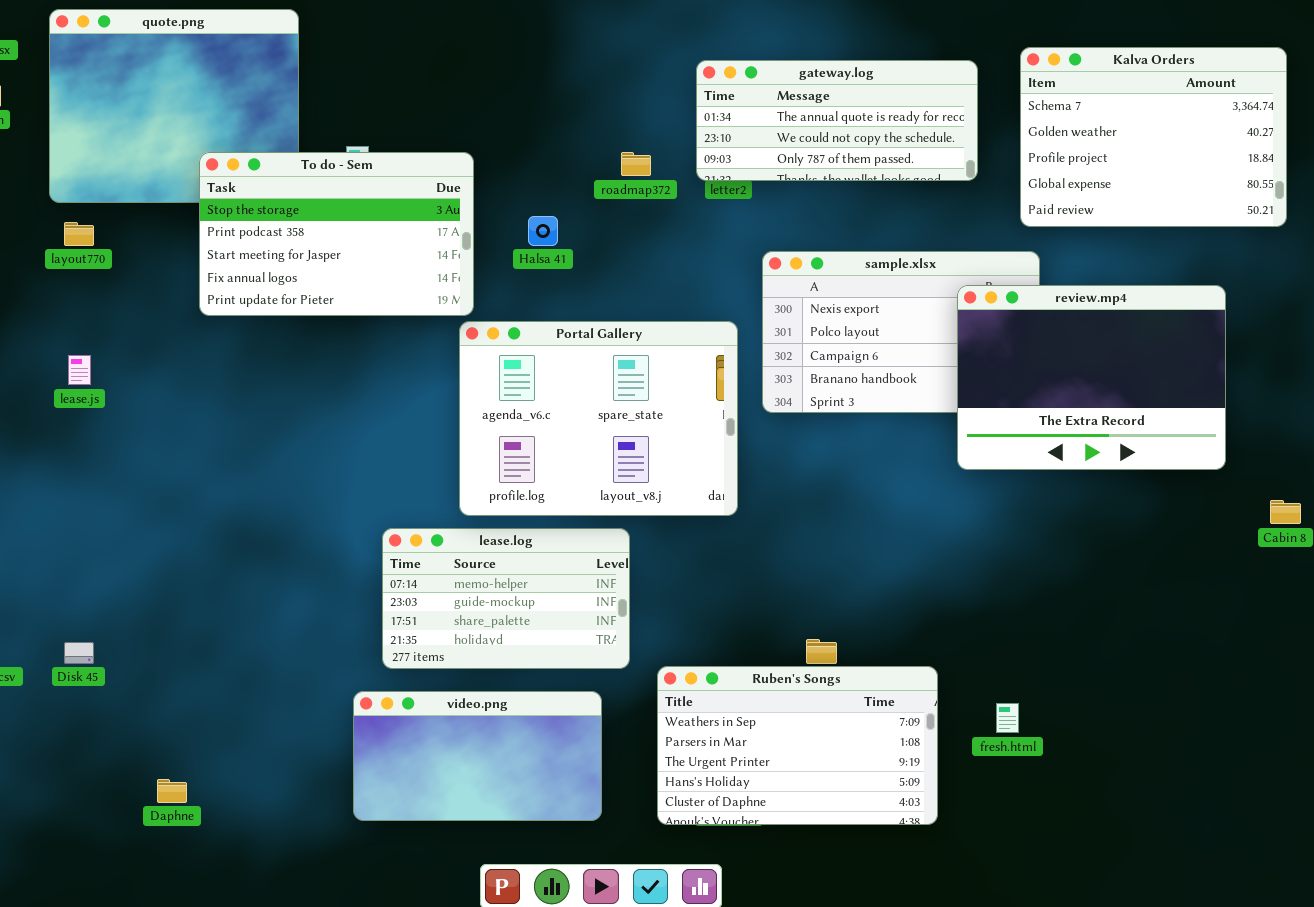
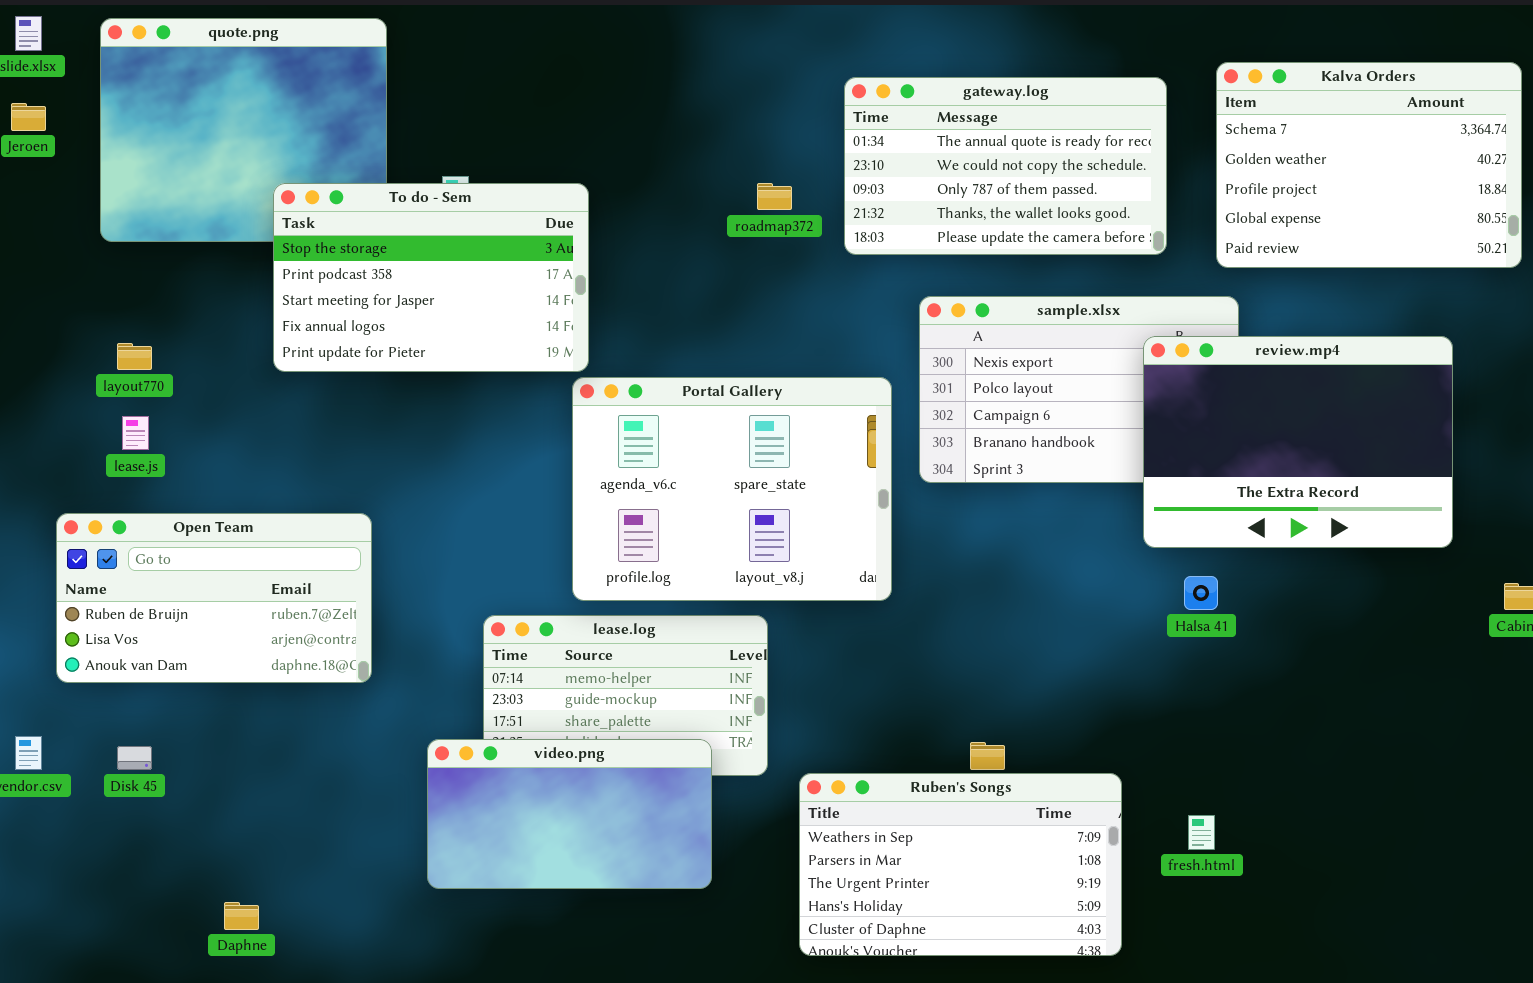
gateway.log: [696,60,978,181] -> [844,77,1167,255], resized
Halsa 41: [528,216,558,246] -> [1184,576,1218,610], moved
layout770: [64,222,94,246] -> [117,343,152,370], moved
Open Team: none -> [56,513,372,683], opened
video.png: [353,691,602,821] -> [427,739,712,889], moved

